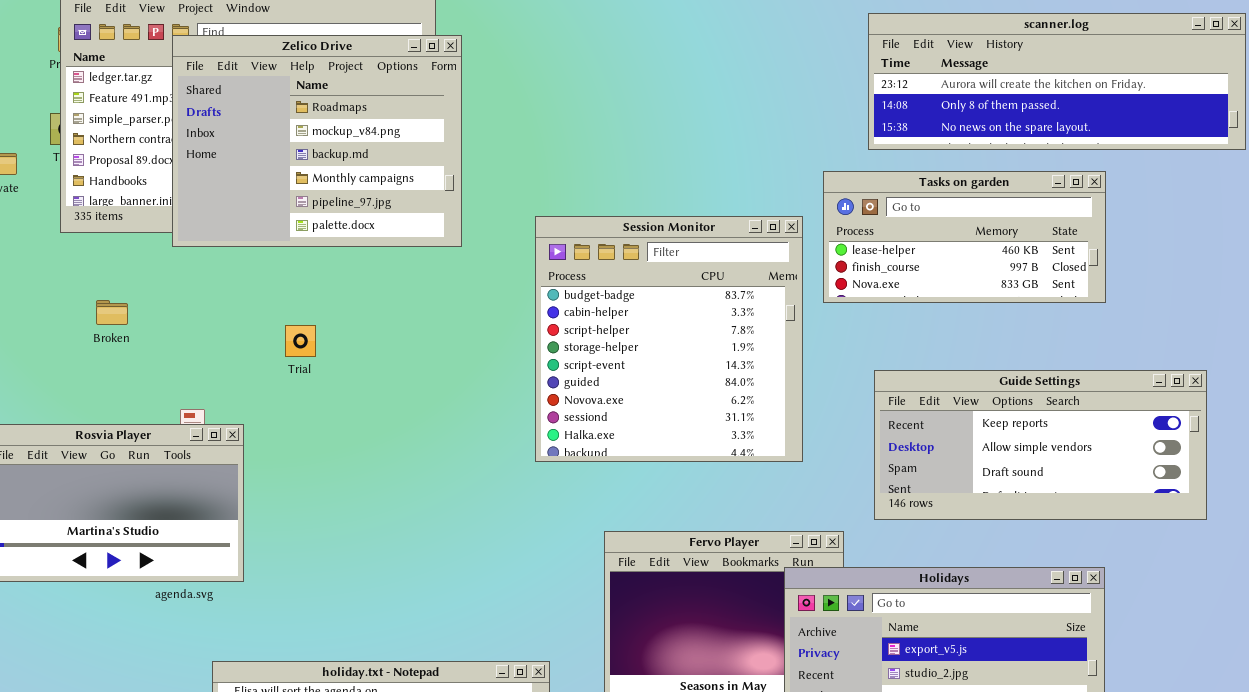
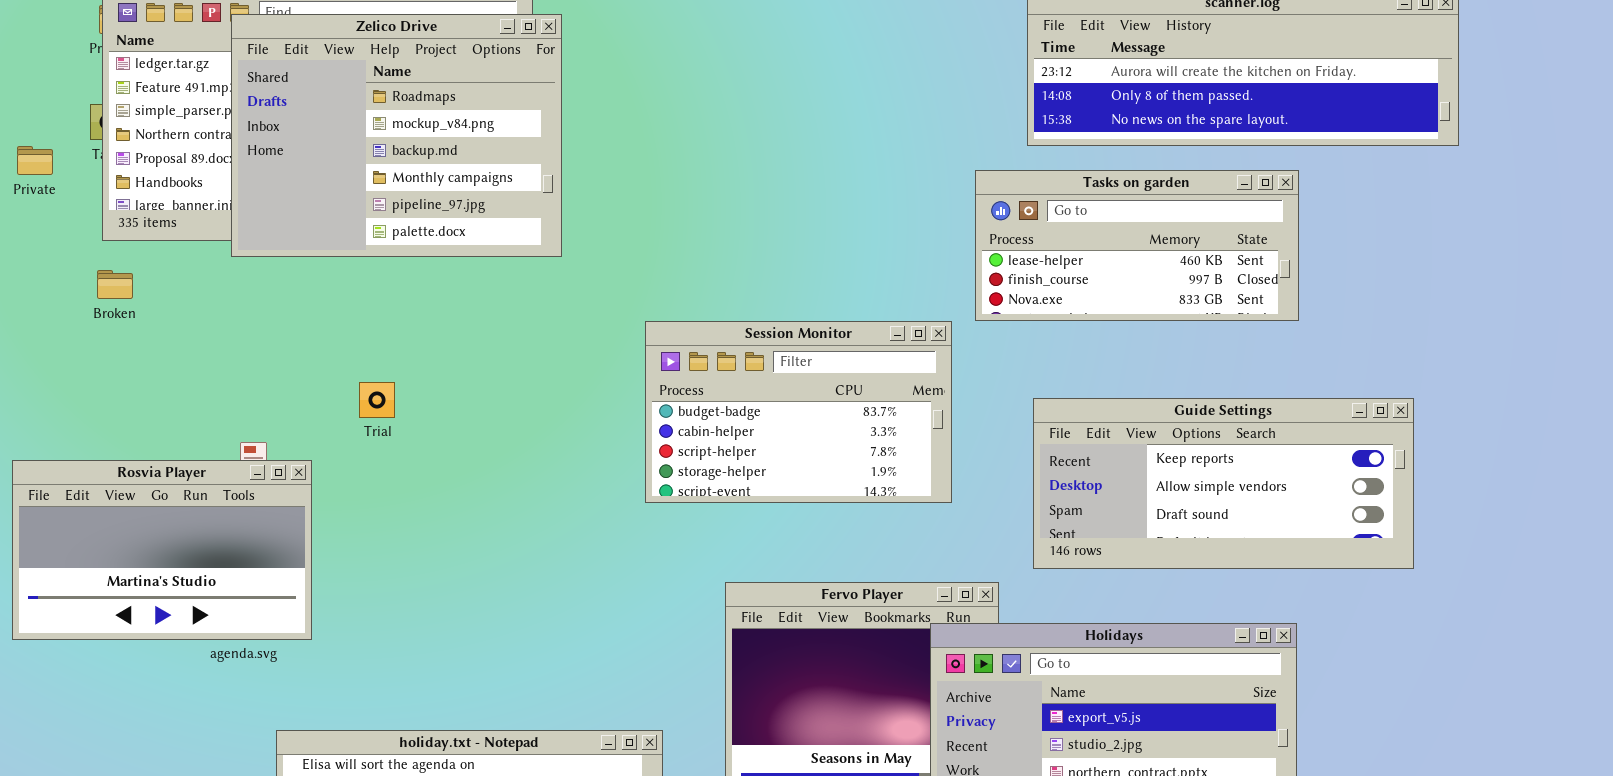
Session Monitor: [535,216,803,462] -> [645,321,952,503], resized
Broken: [96,300,128,325] -> [97,270,133,299], moved
Trial: [285,325,316,357] -> [359,382,395,418], moved

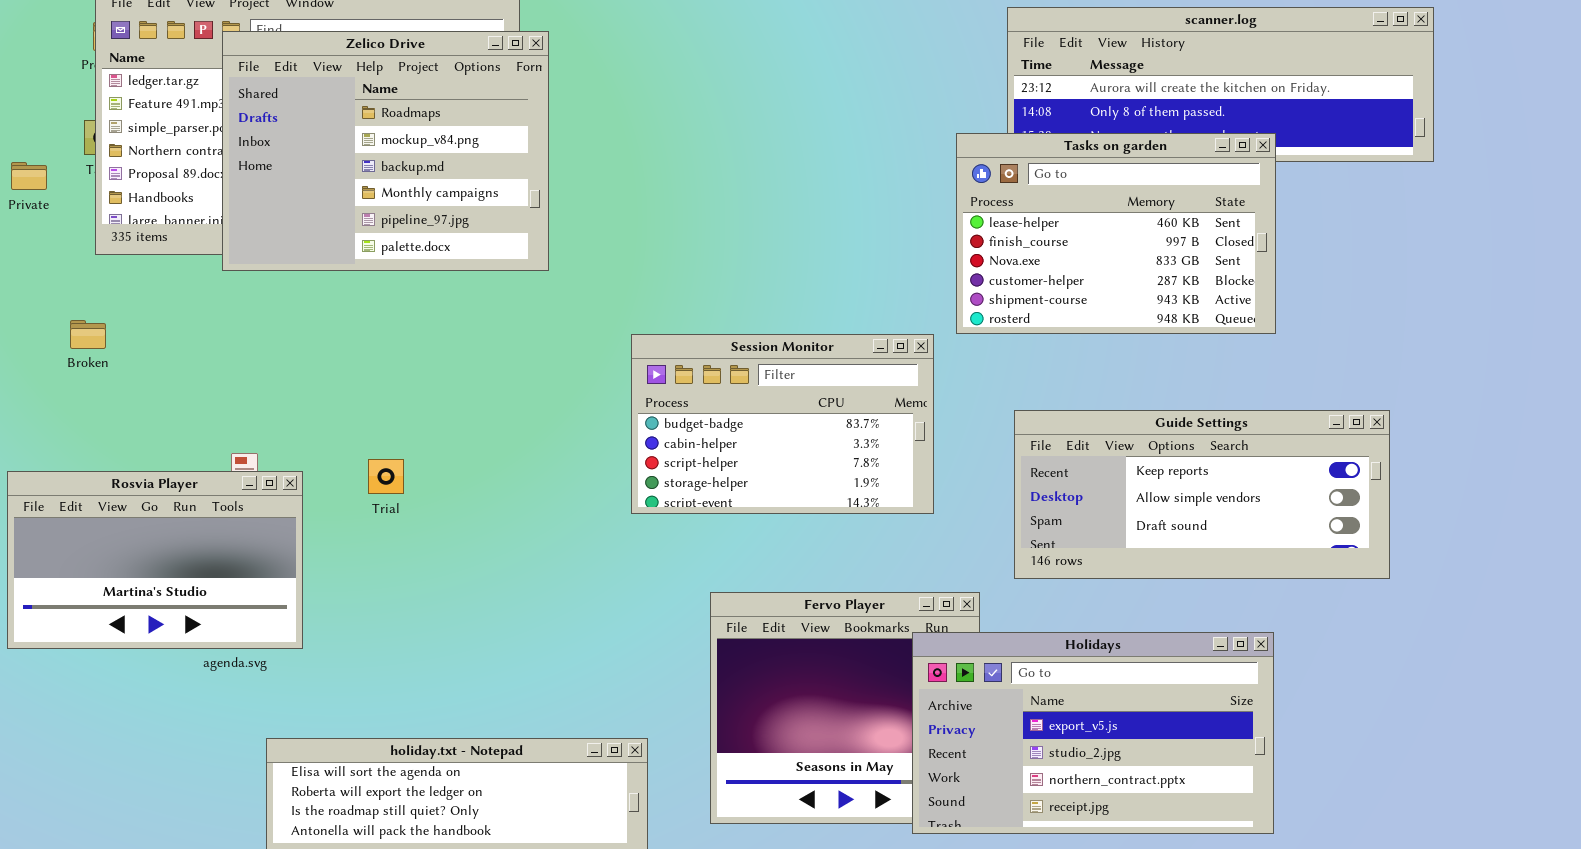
Tasks on garden: [975,170,1299,321] -> [956,133,1276,334], resized
Broken: [97,270,133,299] -> [70,320,106,349], moved
Trial: [359,382,395,418] -> [368,459,404,494], moved

